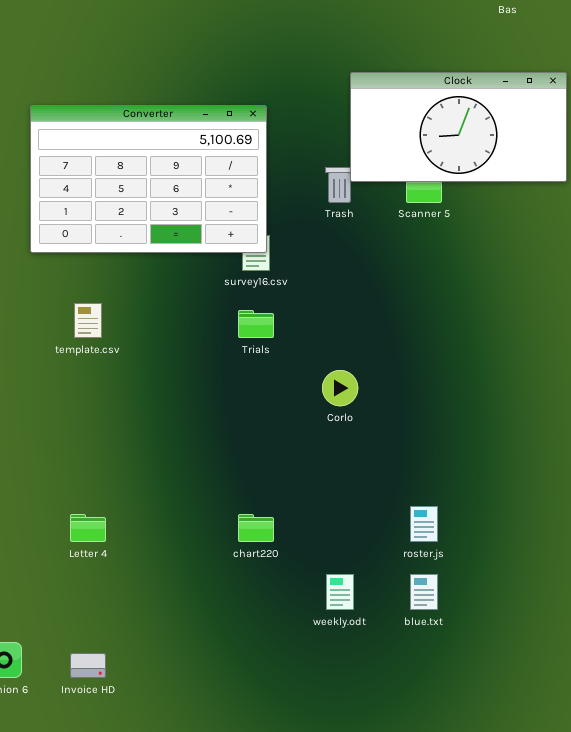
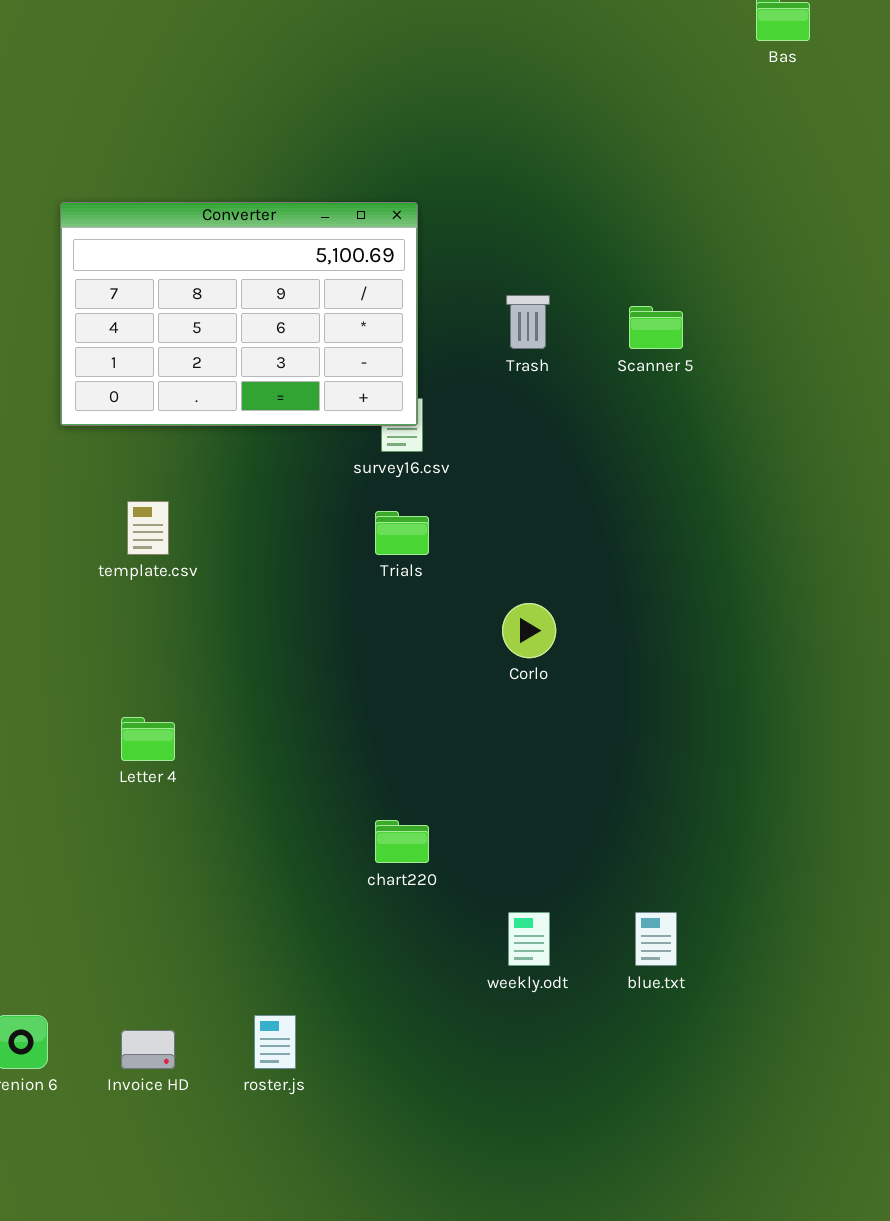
Clock: [350,72,567,182] -> none, closed
roster.js: [410,506,438,542] -> [254,1015,296,1069], moved
Letter 4: [70,514,106,542] -> [121,717,175,761], moved

